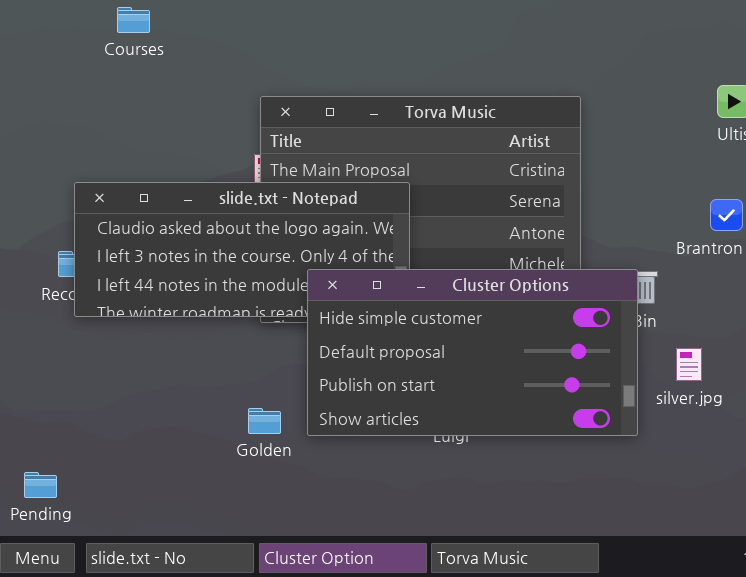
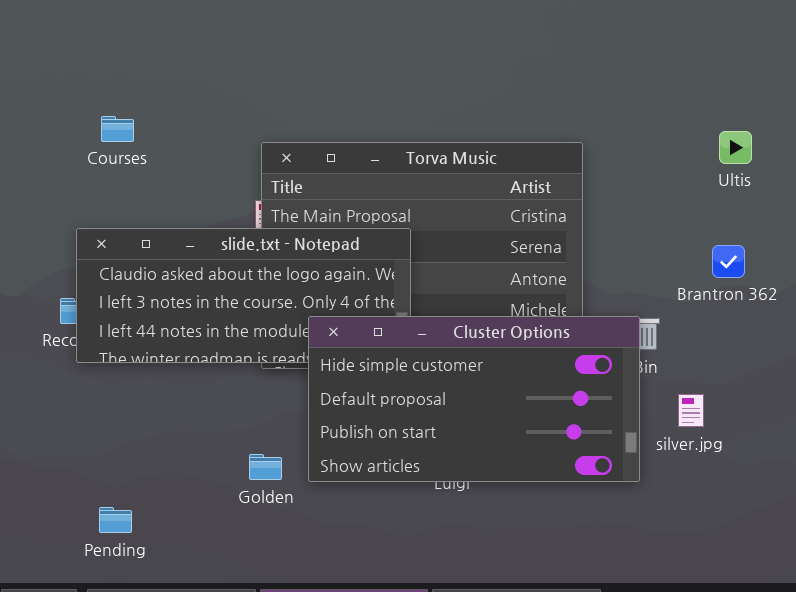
Courses: [117,7,150,33] -> [101,116,134,142], moved
Pending: [24,472,57,498] -> [99,507,132,533], moved

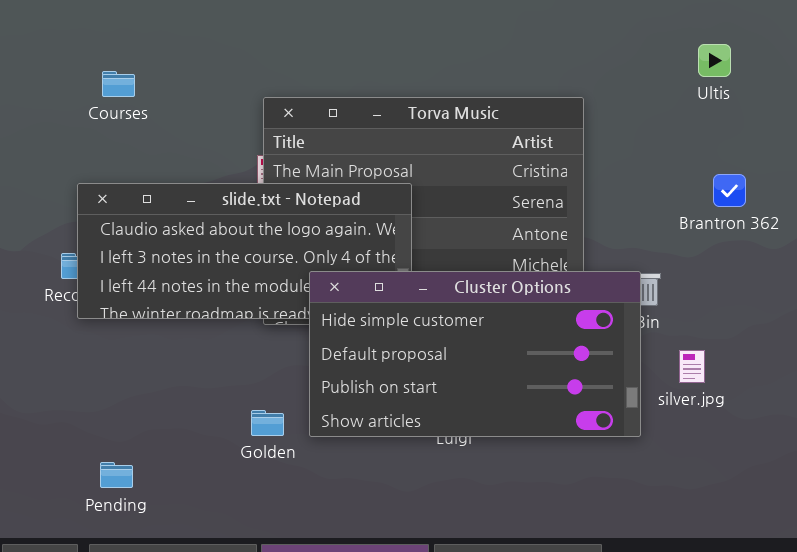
Ultis: [719,131,752,164] -> [698,44,731,77], moved
Brantron 362: [712,245,745,278] -> [713,174,746,207], moved

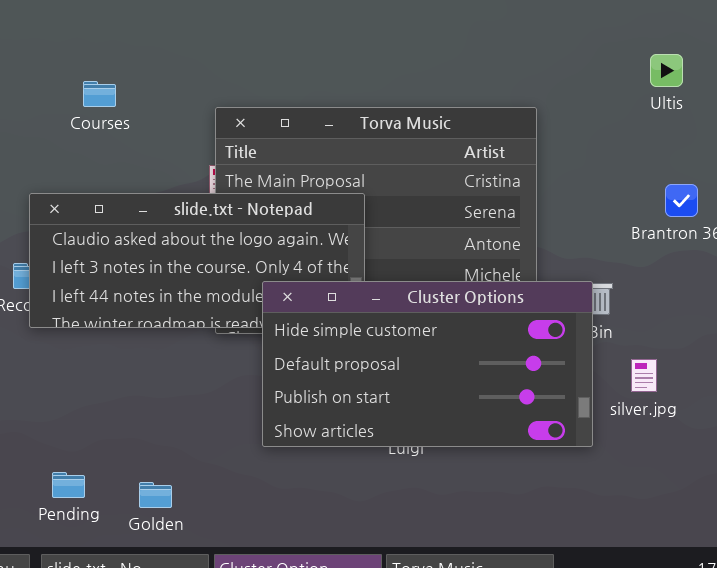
Courses: [102,71,135,97] -> [83,81,116,107], moved
Golden: [251,410,284,436] -> [139,482,172,508], moved

